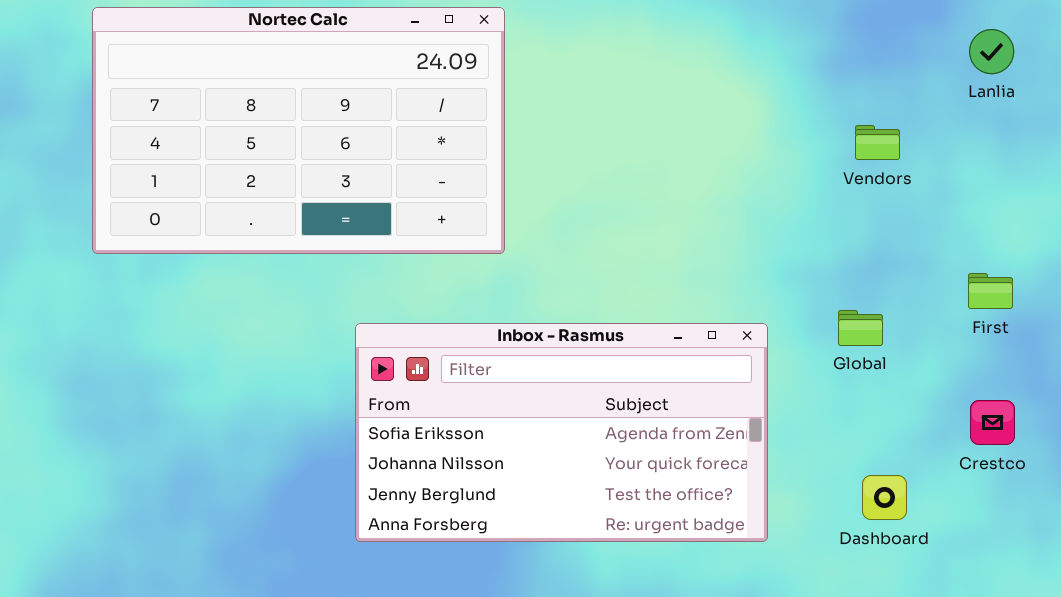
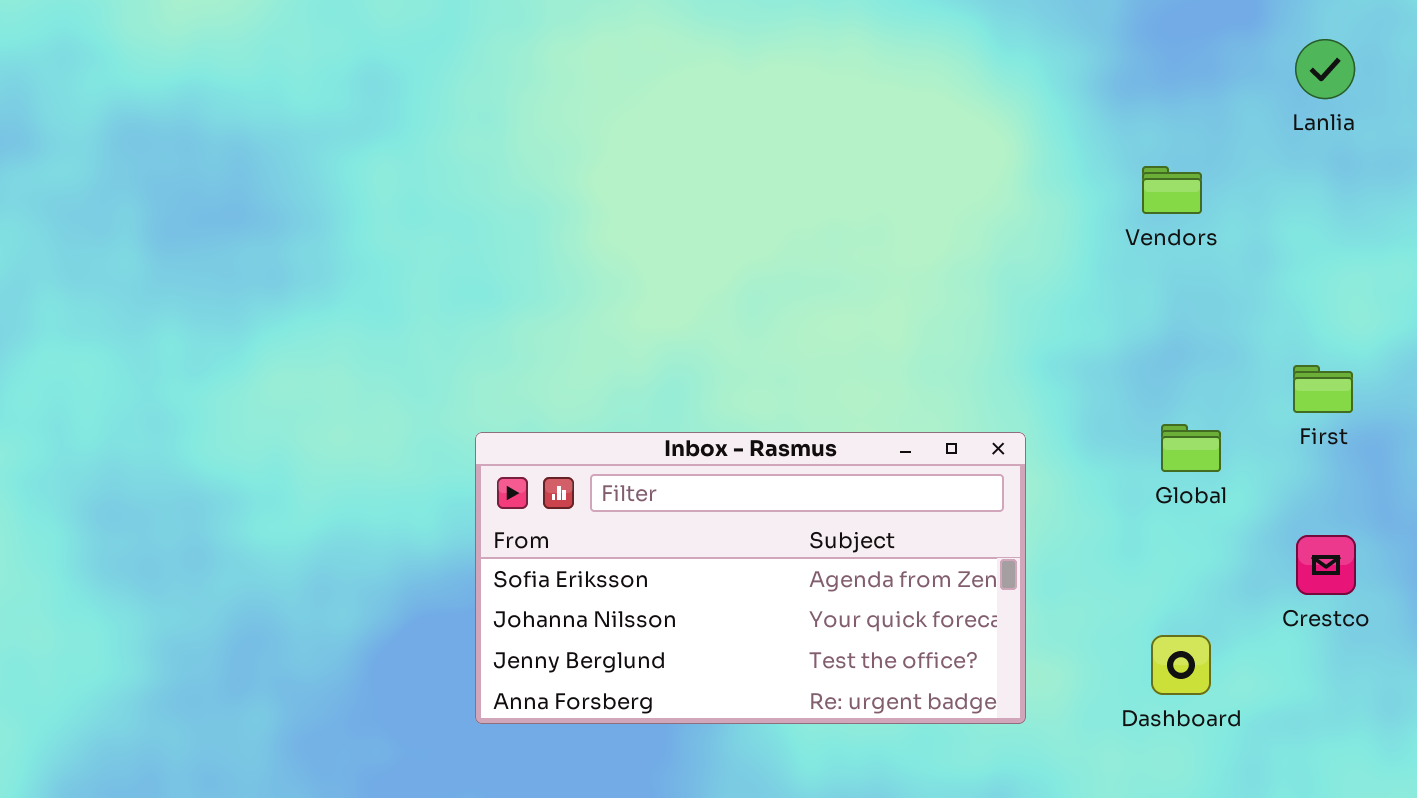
Nortec Calc: [92,7,505,254] -> none, closed
Global: [838,310,883,346] -> [1161,424,1221,472], moved

